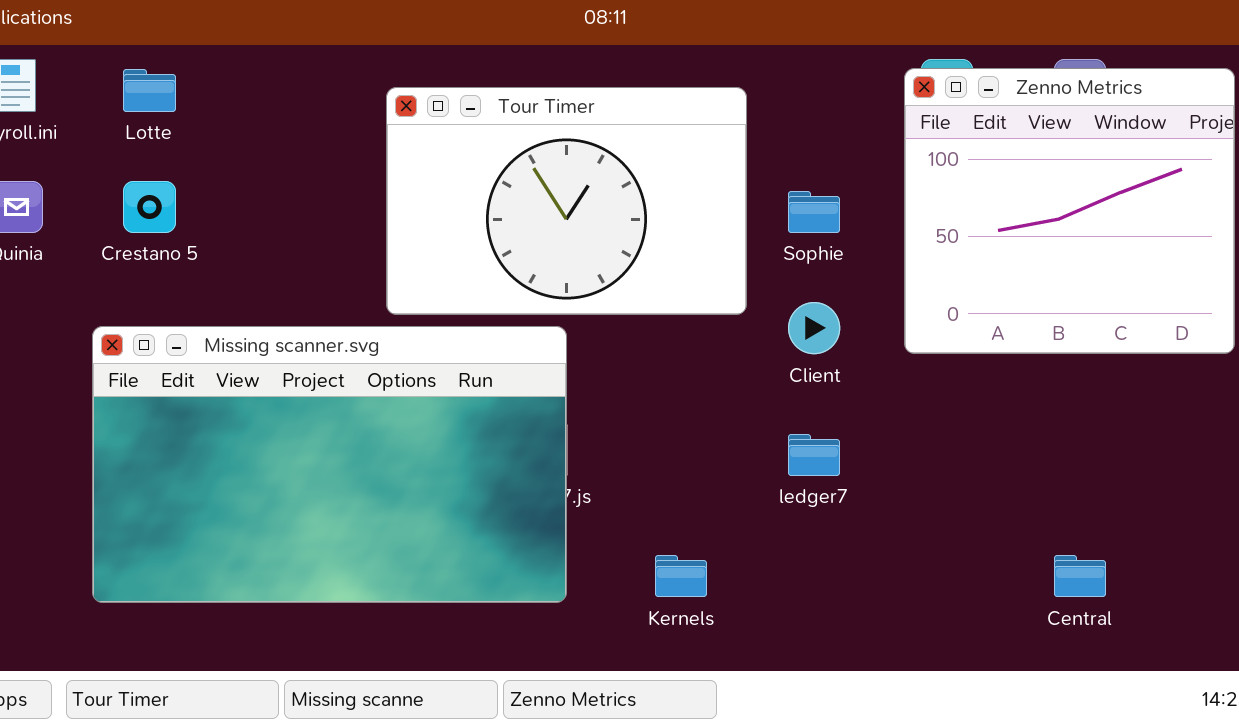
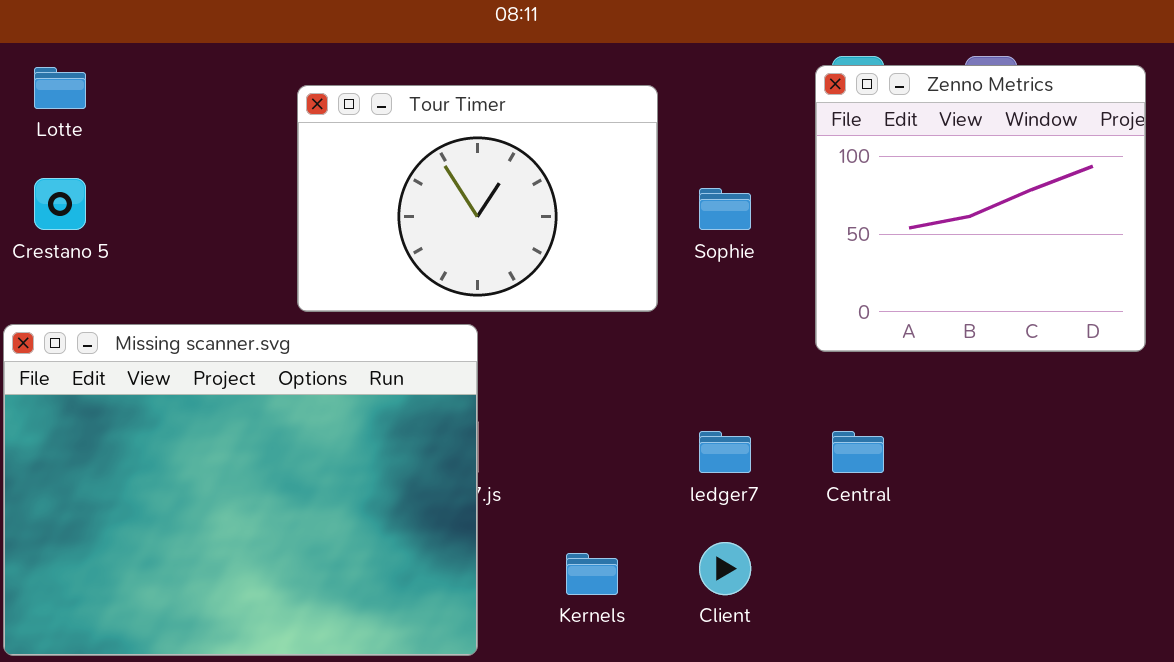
Client: [788,302,840,354] -> [699,542,751,595], moved
Missing scanner.svg: [92,326,567,603] -> [3,324,478,656], resized
Central: [1054,555,1106,597] -> [832,431,884,473], moved

